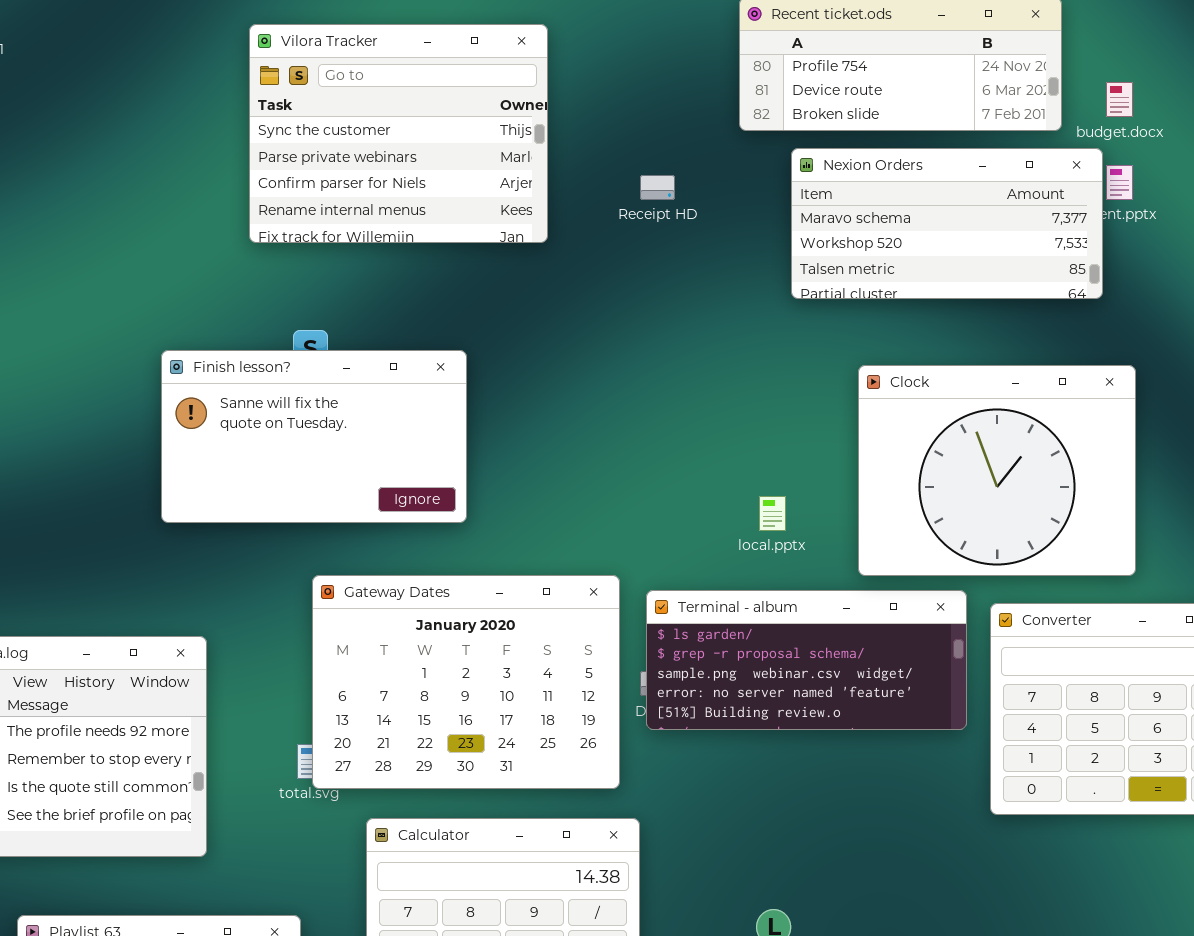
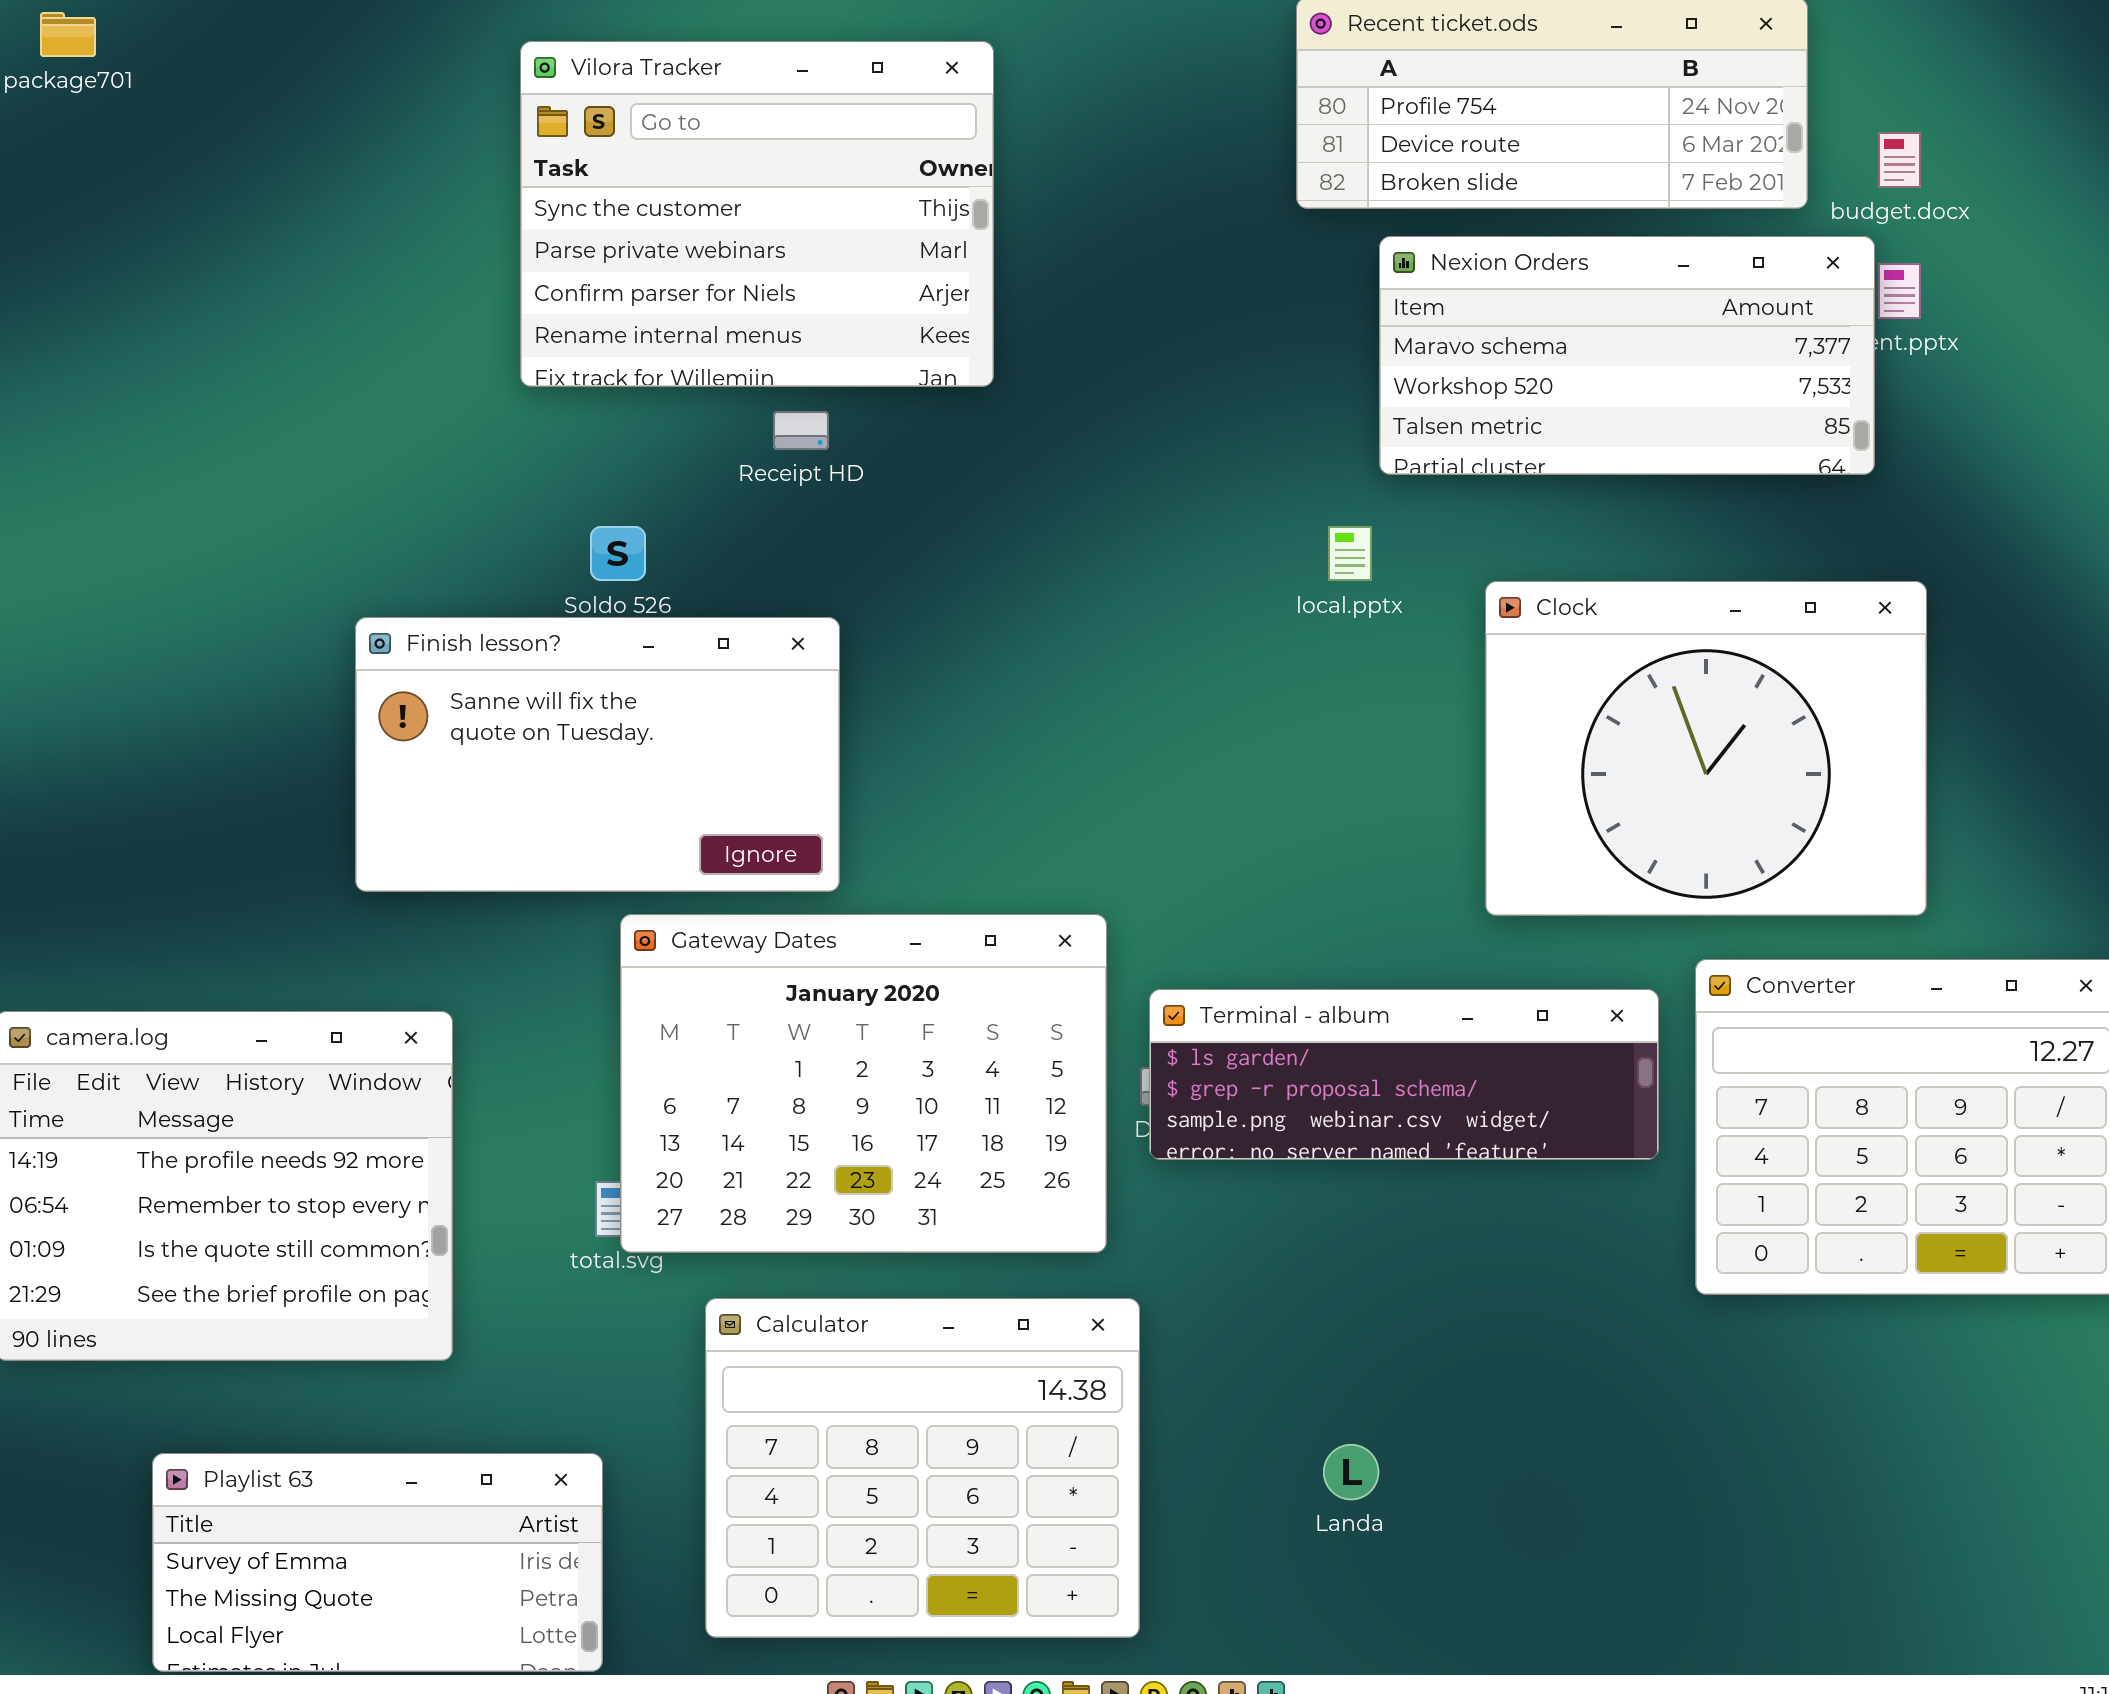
Receipt HD: [640,175,675,200] -> [773,411,829,450], moved
Finish lesson?: [161,350,467,523] -> [355,617,840,892], moved
local.pptx: [759,496,786,531] -> [1328,526,1372,581], moved
Terminal - album: [646,590,967,730] -> [1149,989,1659,1160], resized

